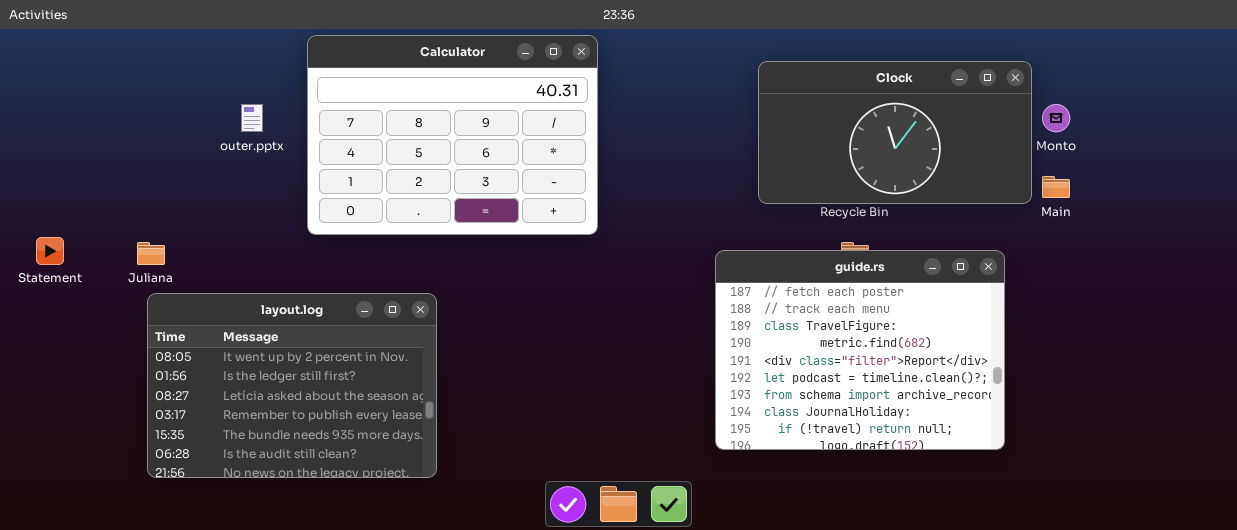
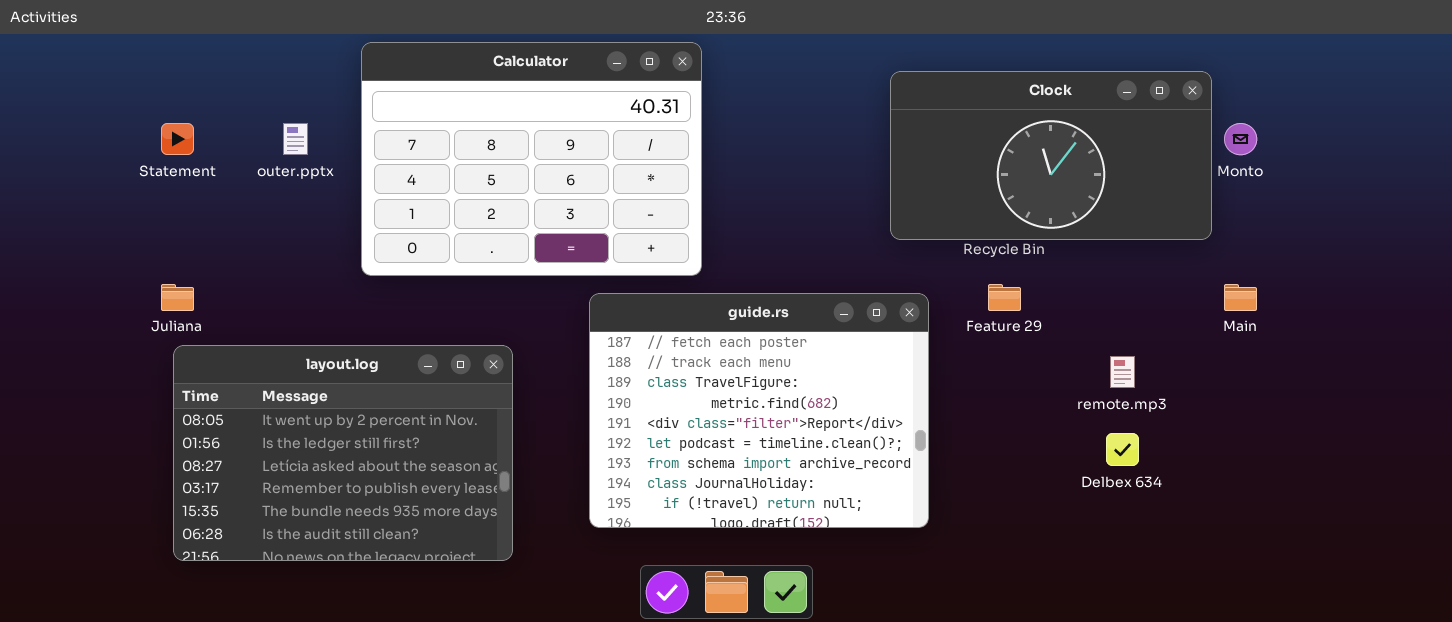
Main: [1042,176,1070,198] -> [1224,284,1257,311], moved
Statement: [36,237,64,265] -> [161,123,194,155], moved
guide.rs: [715,250,1005,450] -> [589,293,929,528], moved

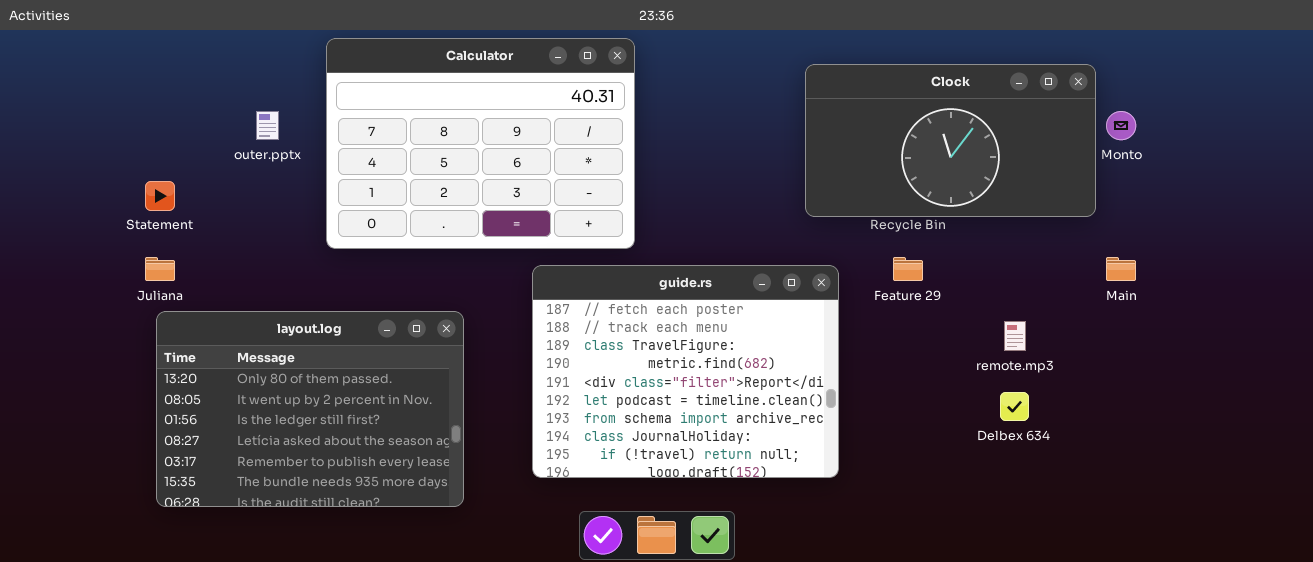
Statement: [161,123,194,155] -> [145,181,175,211], moved
layout.log: [173,345,513,561] -> [156,311,464,507], scrolled up 1 row

